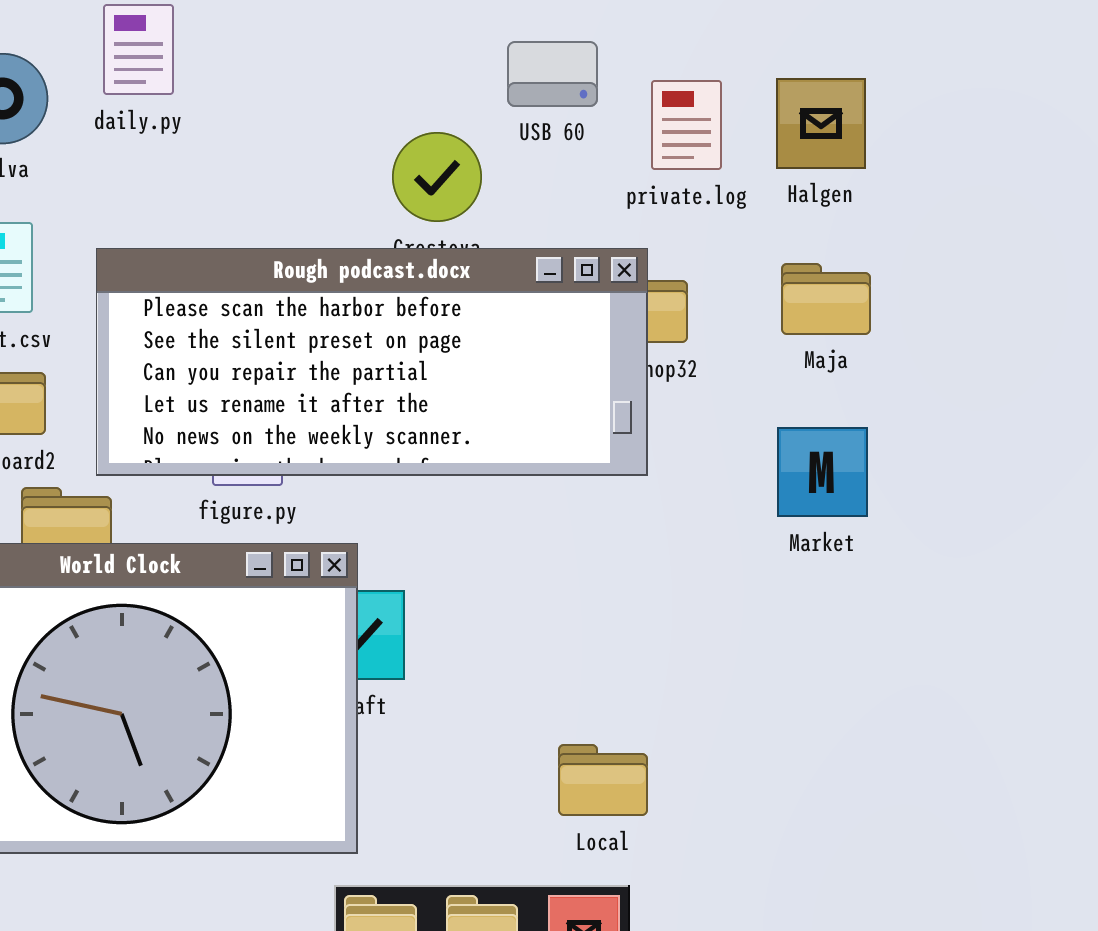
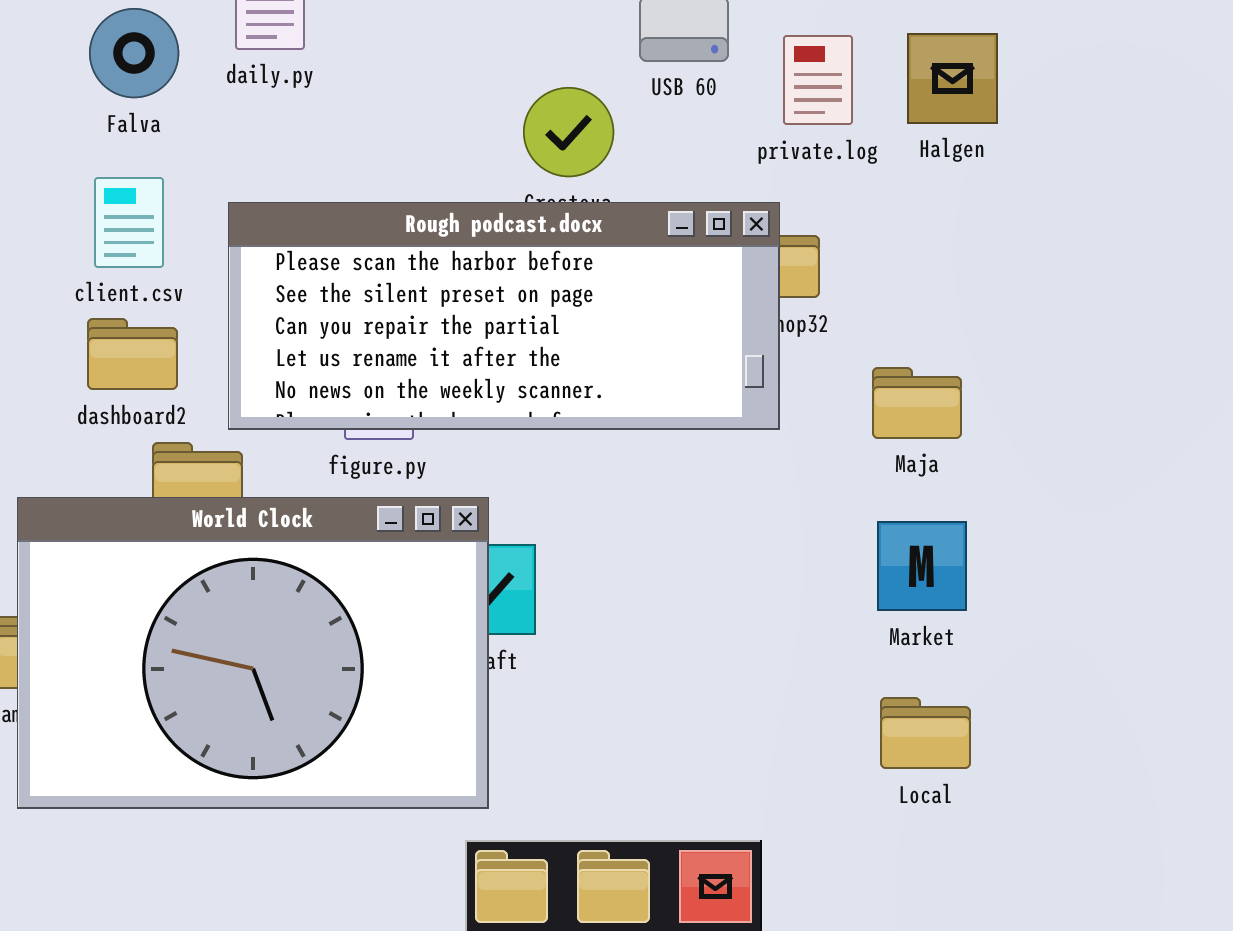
Maja: [781,263,871,335] -> [872,367,962,439], moved
Market: [777,427,868,517] -> [877,521,967,611], moved
Local: [558,744,648,816] -> [880,697,971,769], moved

